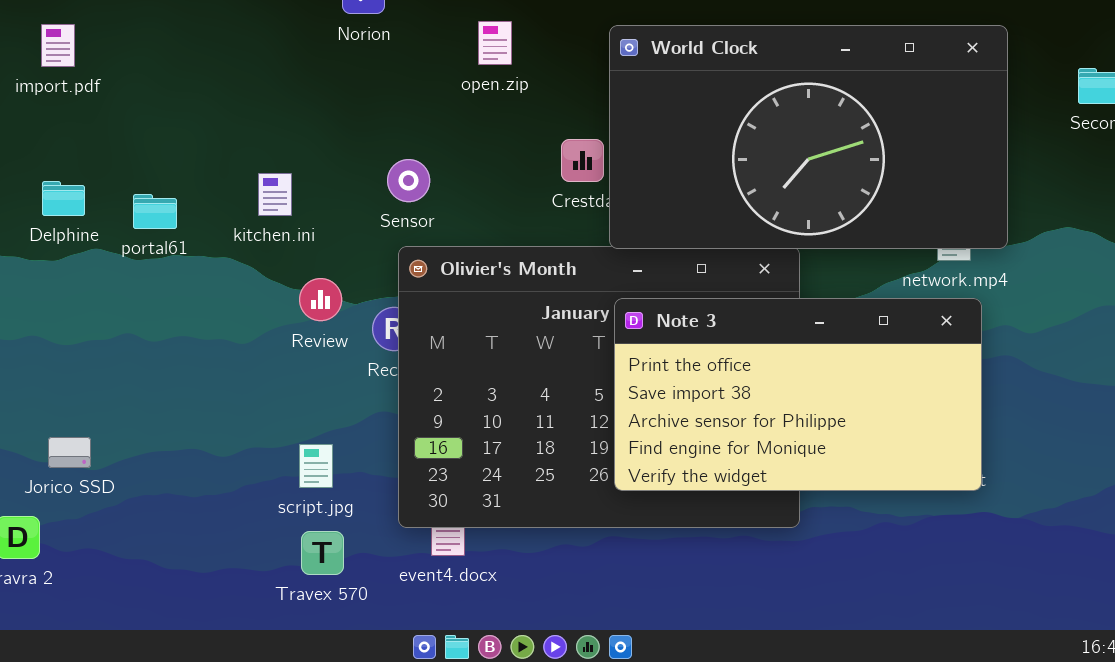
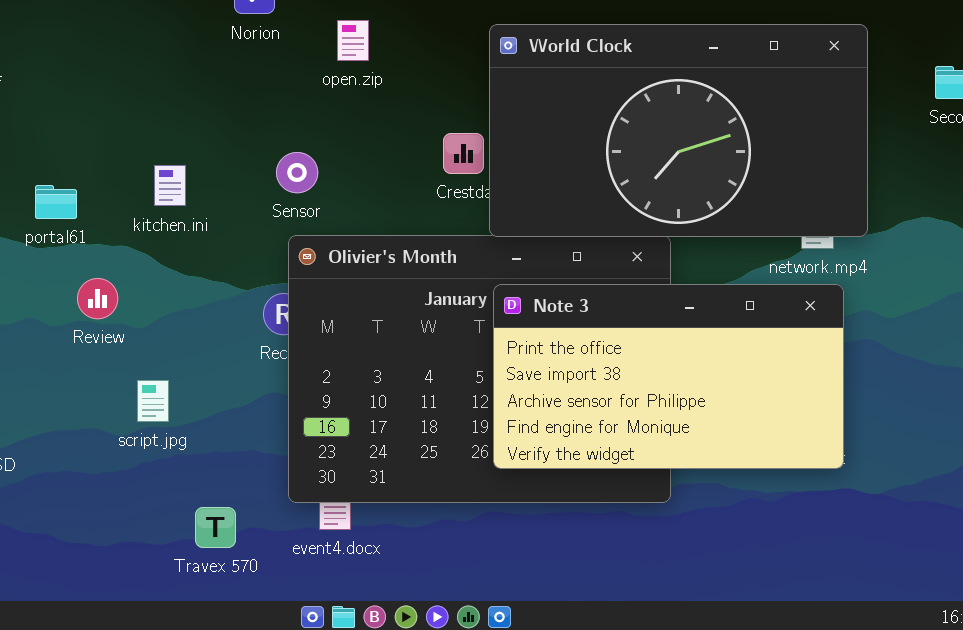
open.zip: [478,21,512,65] -> [337,20,369,61], moved
Review: [299,278,342,321] -> [77,278,118,319], moved
script.jpg: [299,444,333,488] -> [137,380,169,422], moved

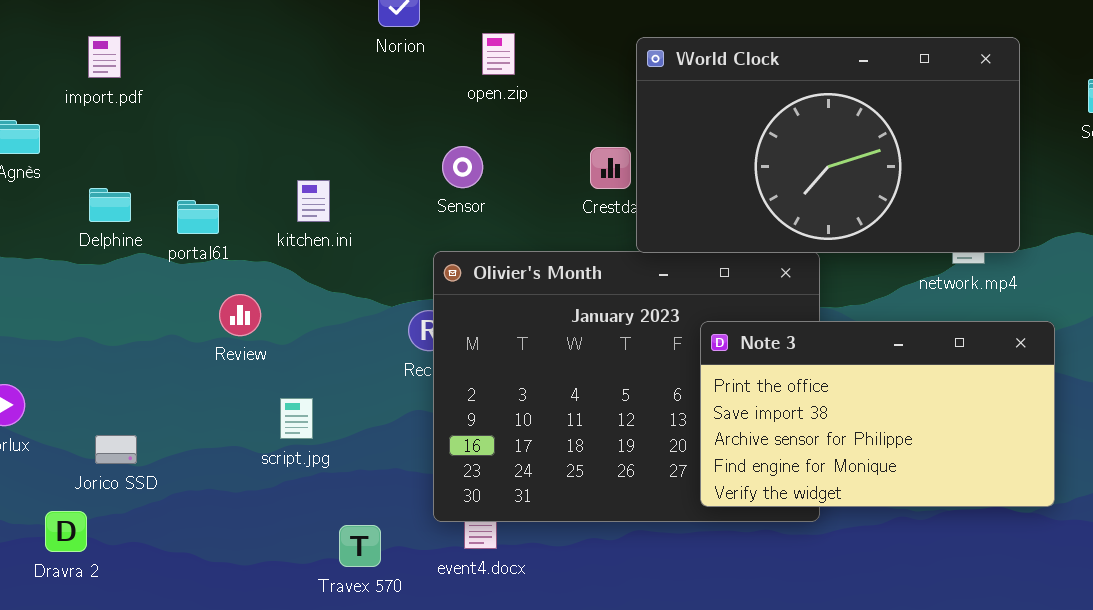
Sensor: [276,152,318,193] -> [442,146,483,188], moved
Note 3: [493,284,844,469] -> [700,321,1055,507], moved

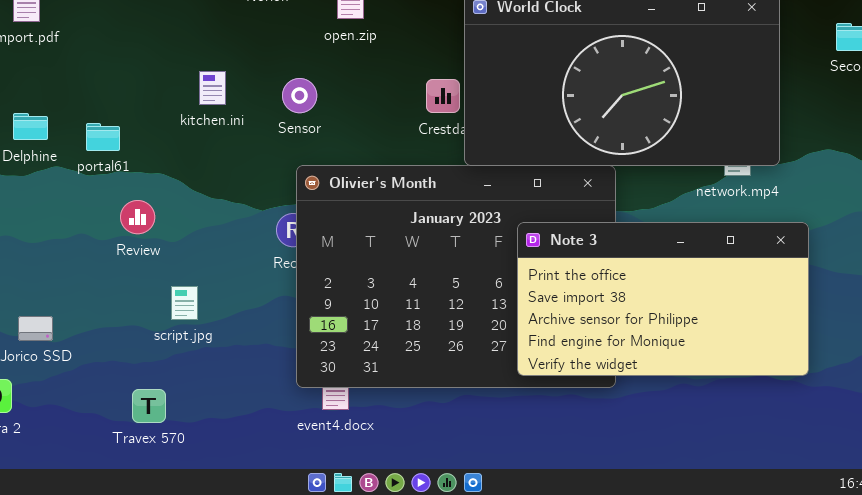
Sensor: [442,146,483,188] -> [282,78,317,113], moved
kitchen.ini: [297,180,330,222] -> [199,71,226,105], moved
Travex 570: [339,525,381,567] -> [132,389,166,423], moved

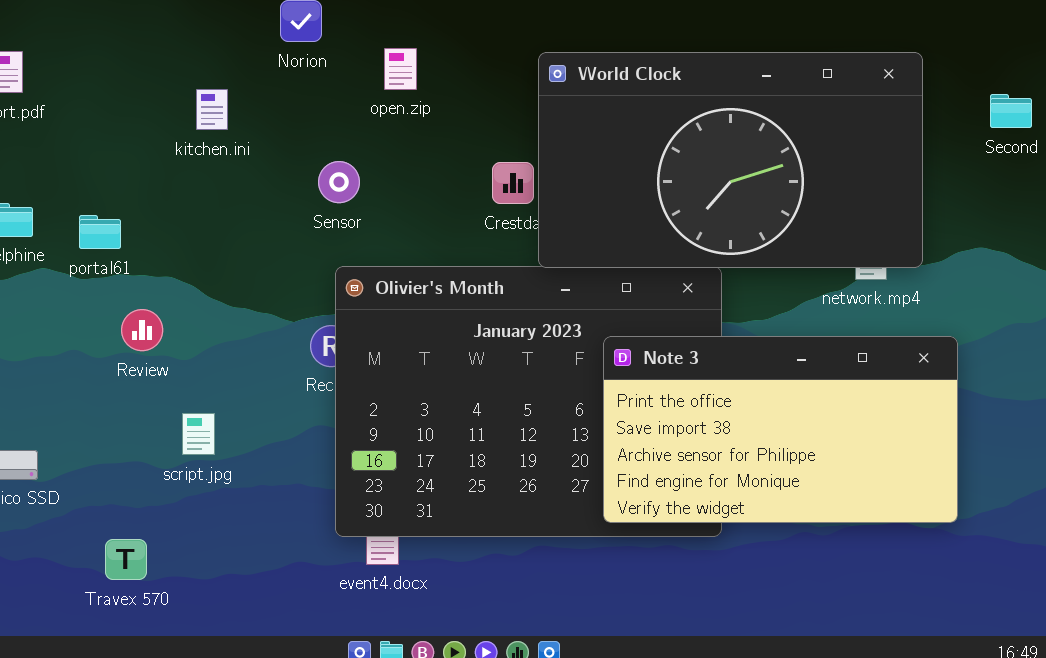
kitchen.ini: [199,71,226,105] -> [196,89,228,130], moved
Travex 570: [132,389,166,423] -> [105,539,147,580], moved

